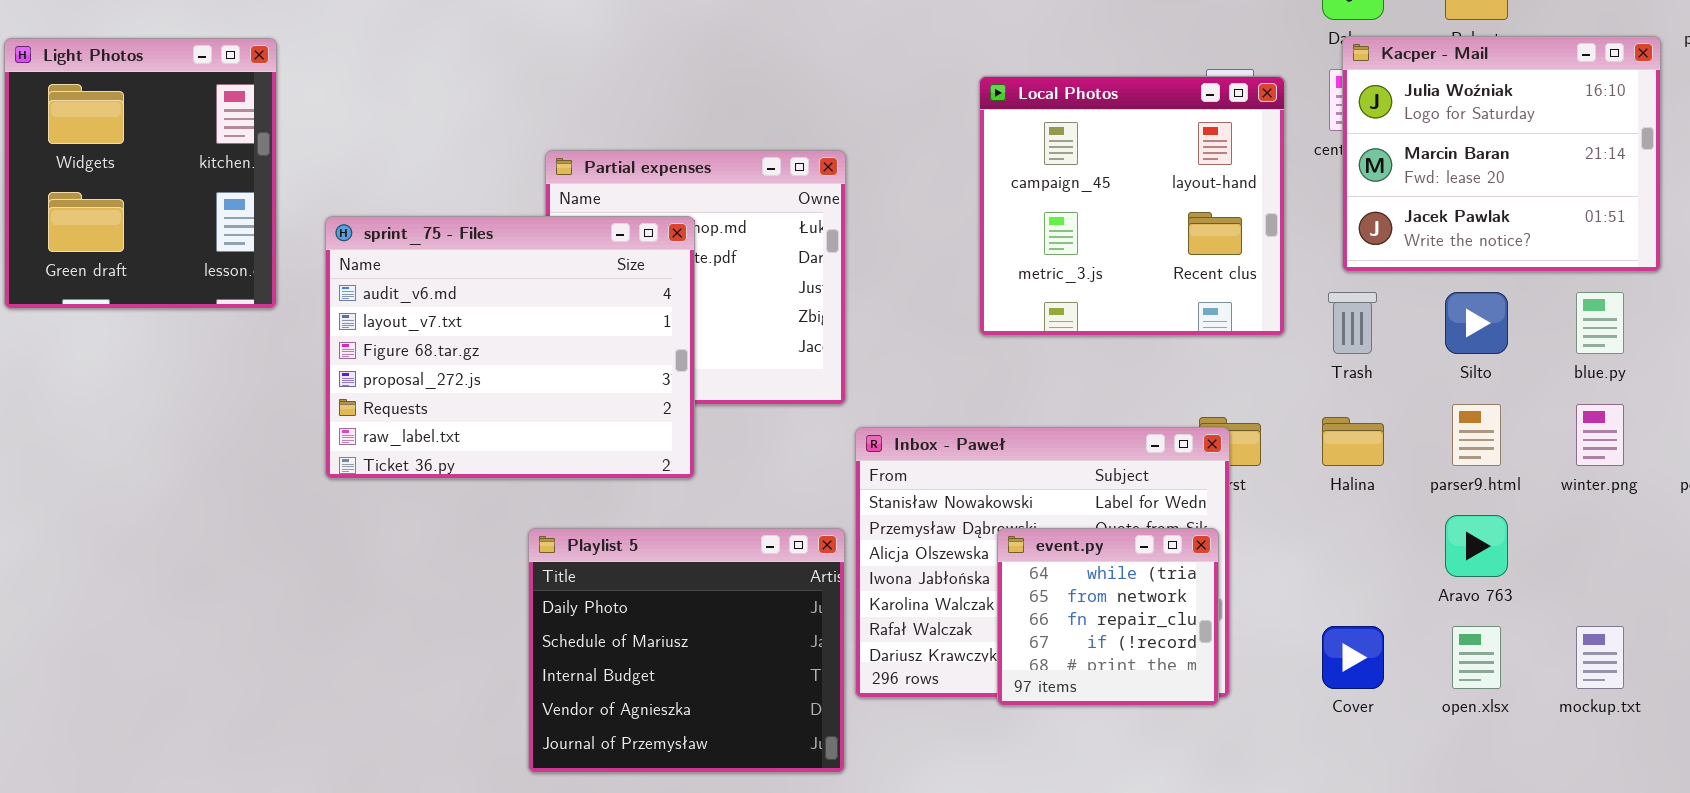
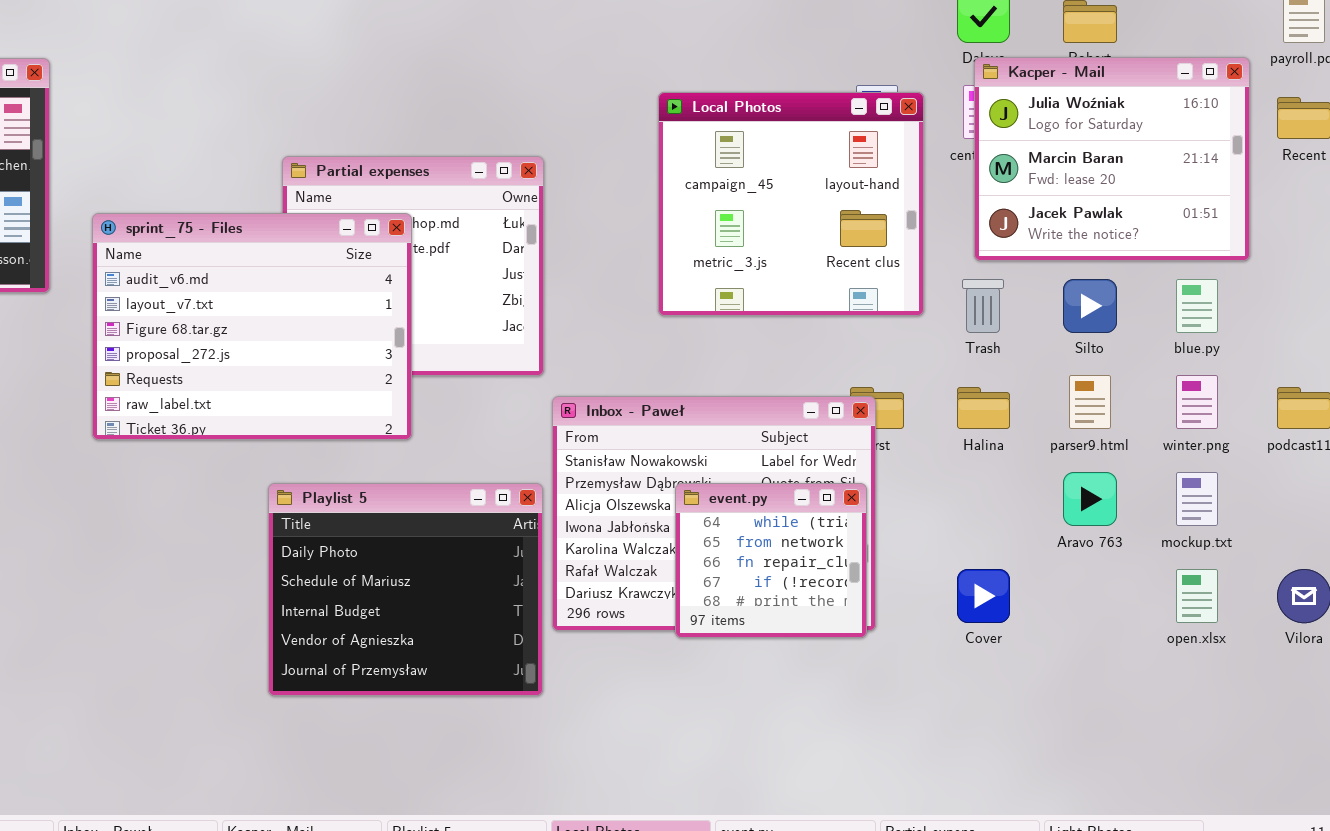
open.xlsx: [1452,626,1501,689] -> [1176,569,1218,623], moved
mockup.txt: [1576,626,1624,689] -> [1176,472,1218,526], moved

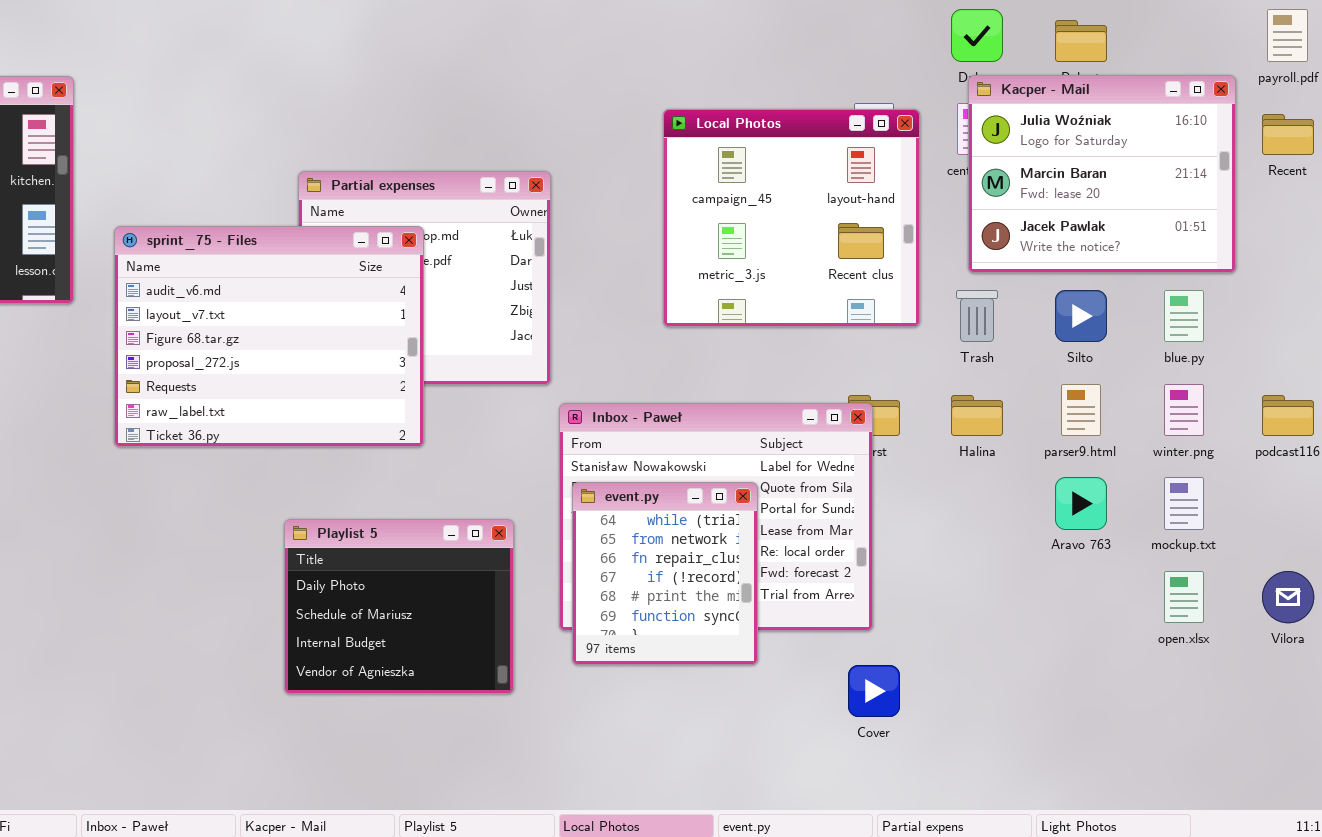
Playlist 5: [268,483,543,696] -> [284,519,514,694], resized
event.py: [675,483,867,638] -> [572,482,758,665], moved, resized
Cover: [957,569,1010,623] -> [848,665,900,717], moved

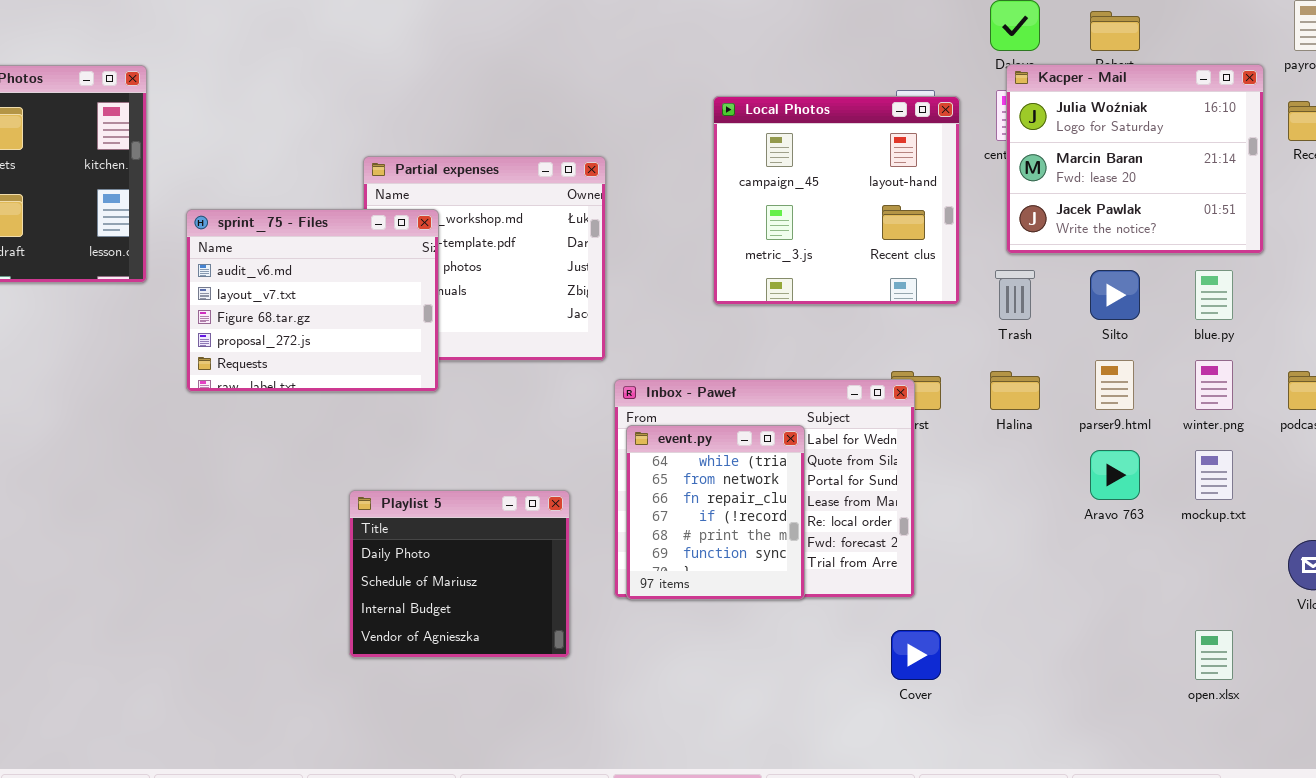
sprint_75 - Files: [114,226,424,447] -> [186,209,439,392], resized
event.py: [572,482,758,665] -> [626,425,805,600], moved
open.xlsx: [1164,571,1204,623] -> [1195,630,1233,680], moved

